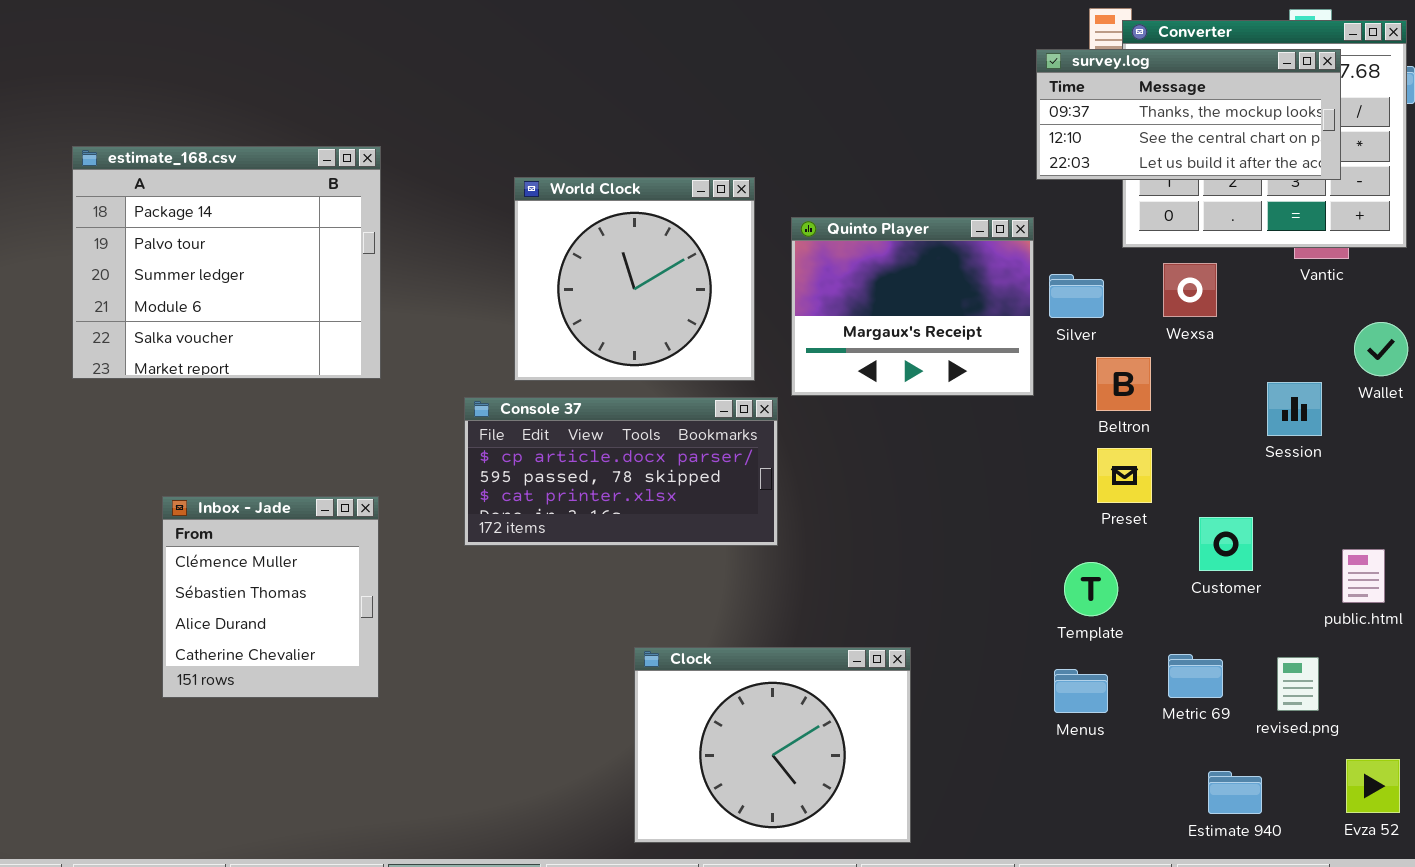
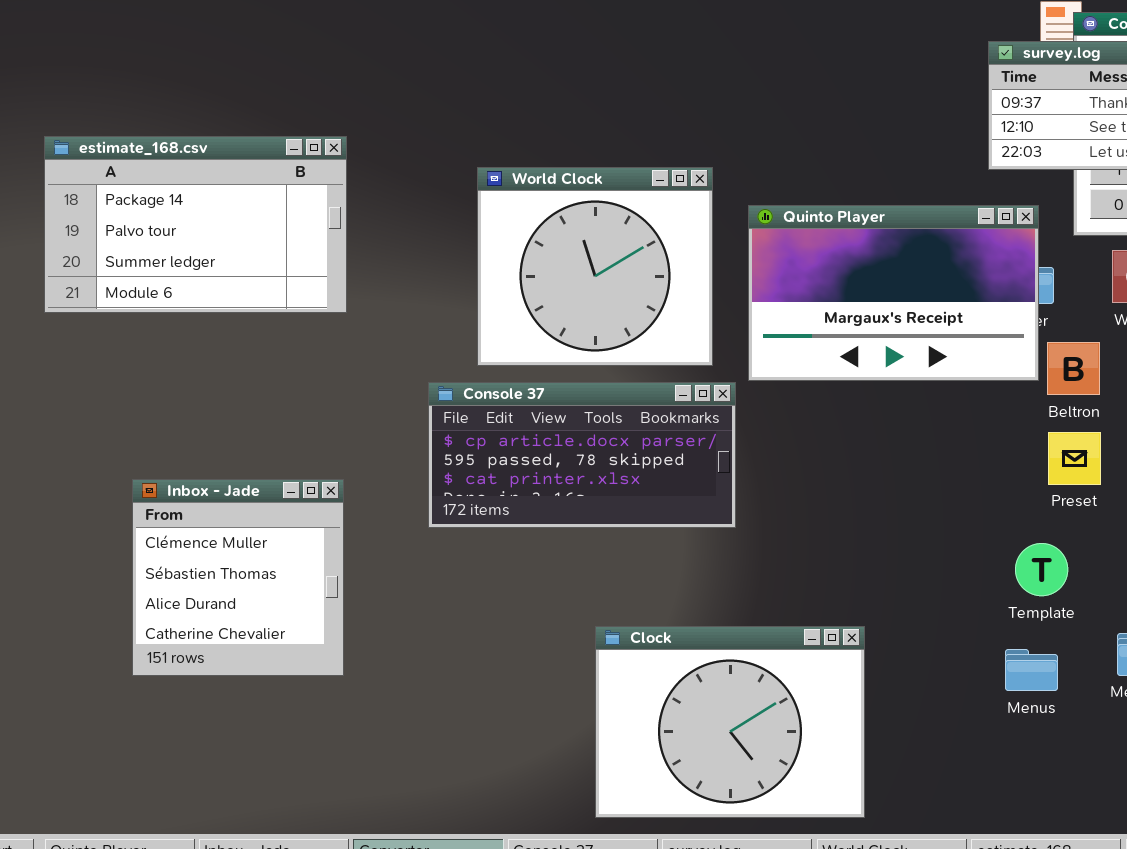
estimate_168.csv: [72,146,381,379] -> [44,136,347,313], resized
Quinto Player: [791,217,1034,396] -> [748,205,1039,381], resized

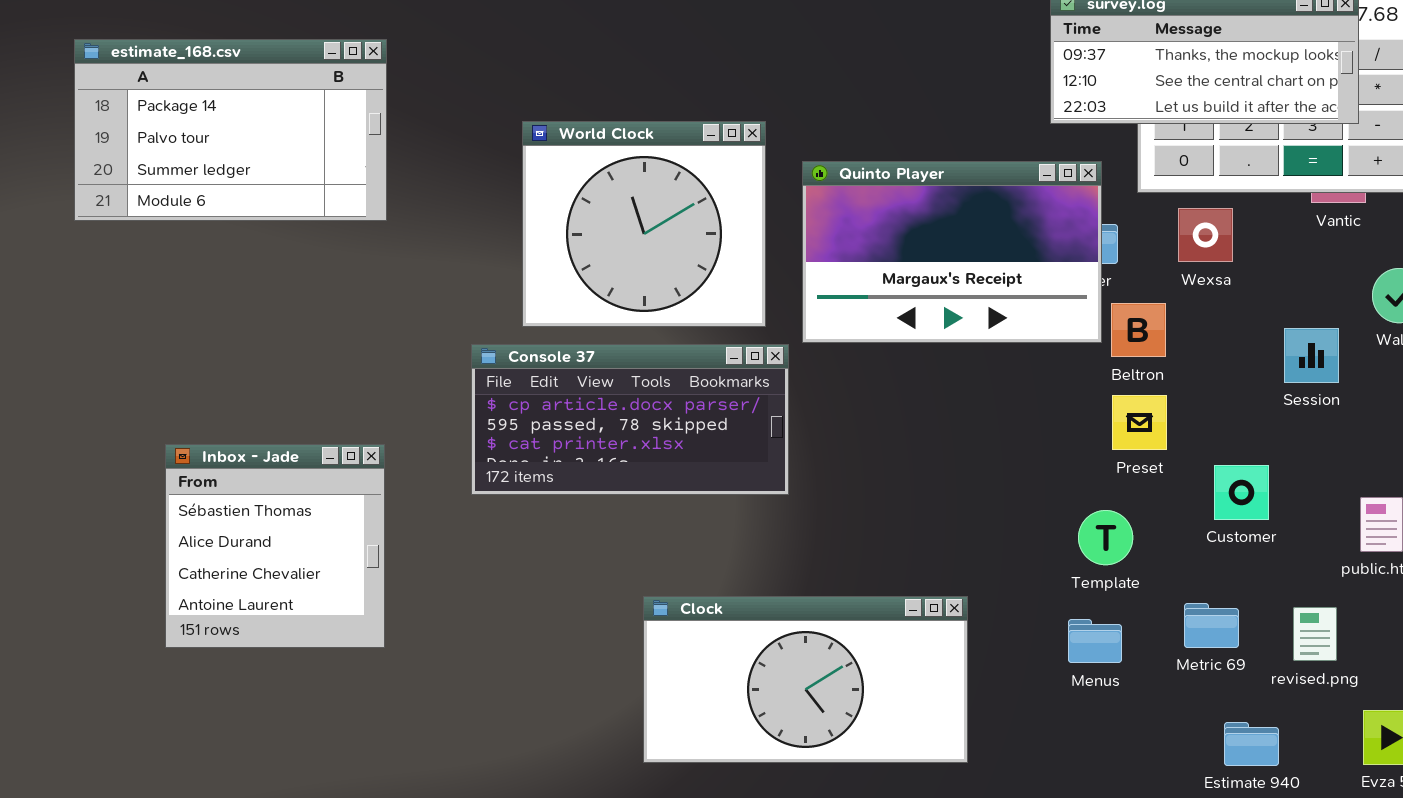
estimate_168.csv: [44,136,347,313] -> [74,39,387,221], moved
Inbox - Jade: [132,479,344,676] -> [165,444,385,648], scrolled down 1 row
Clock: [595,626,865,818] -> [643,596,968,763], resized

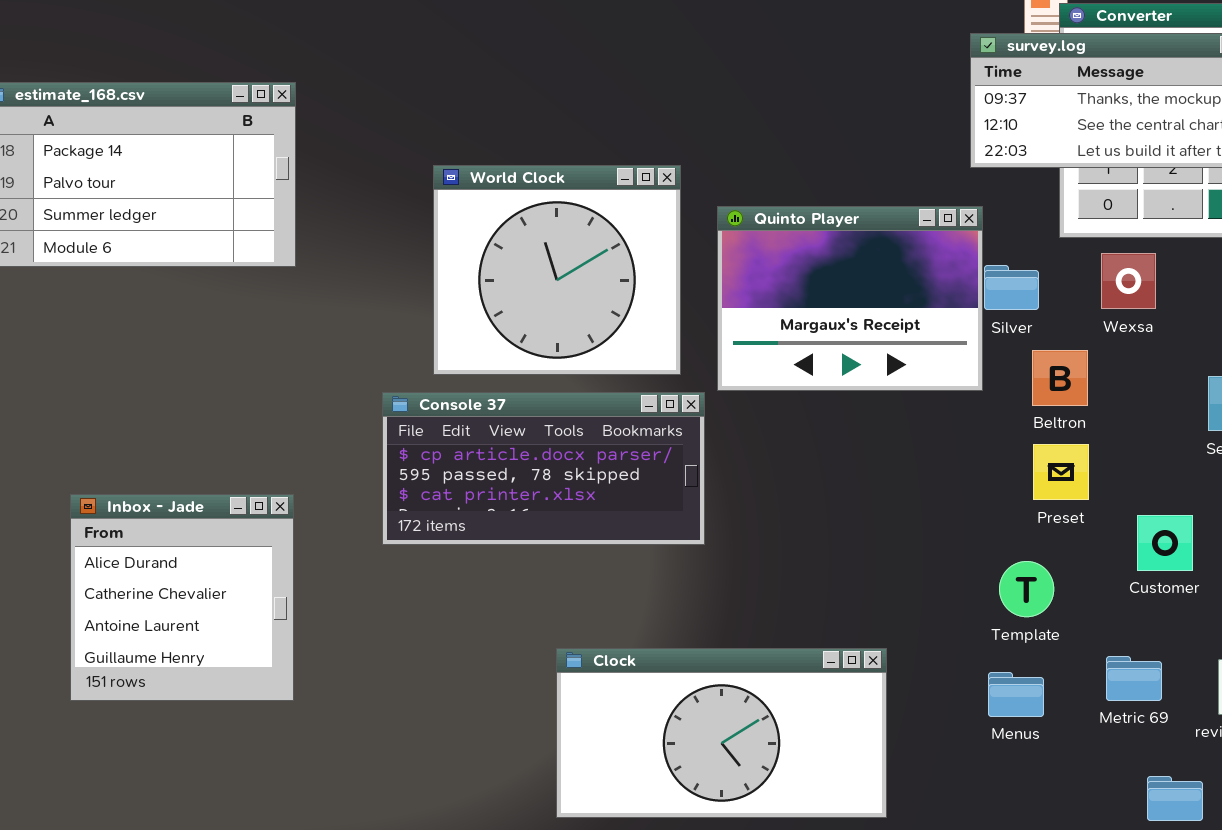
Quinto Player: [802,161,1102,343] -> [717,206,983,391], resized
Inbox - Jade: [165,444,385,648] -> [70,494,294,701], scrolled down 1 row

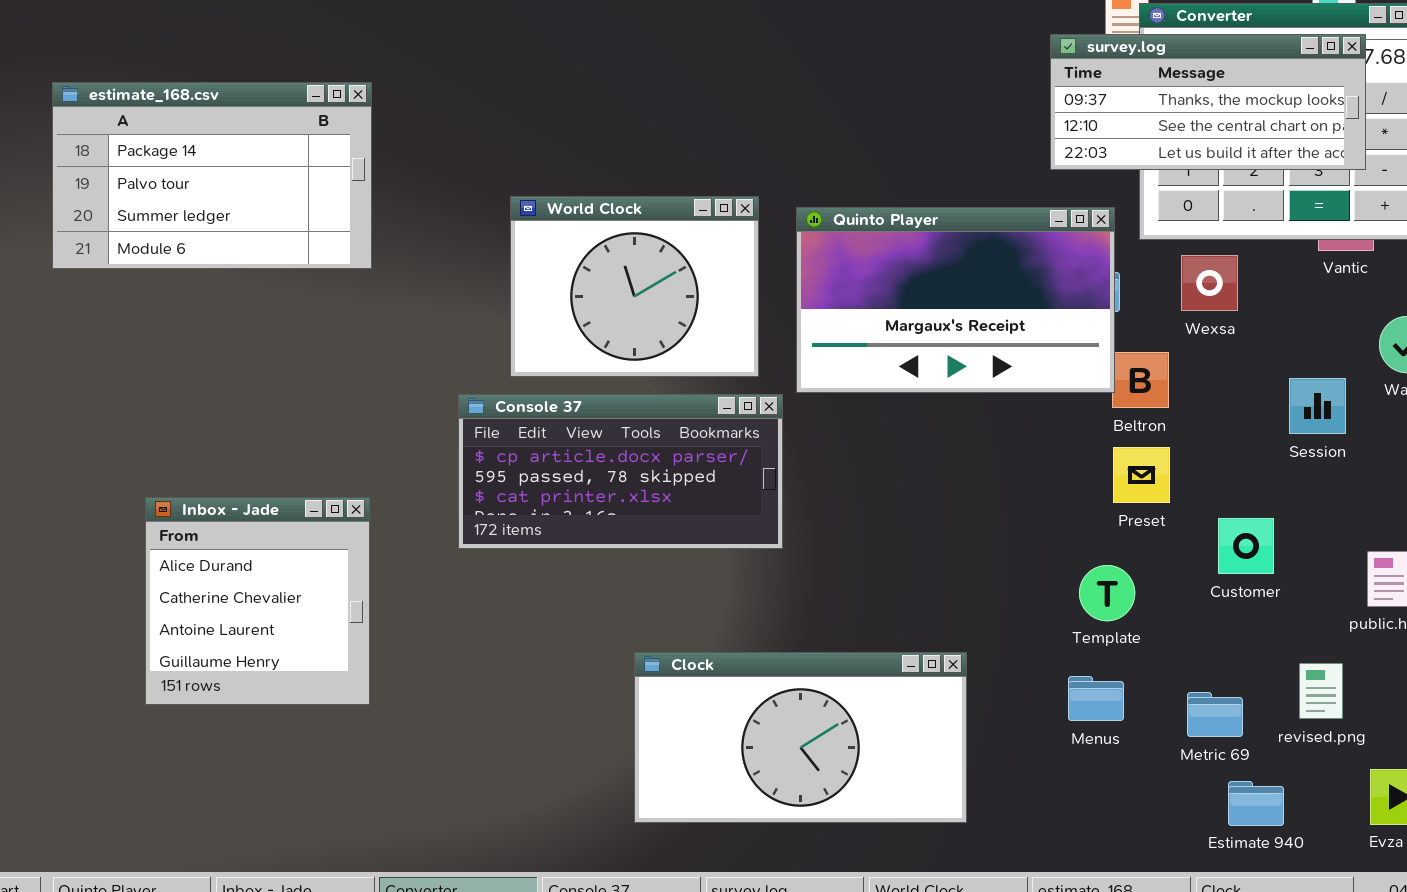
World Clock: [433,165,681,375] -> [510,196,759,377], resized
Quinto Player: [717,206,983,391] -> [796,207,1115,393], resized
Metric 69: [1106,656,1162,701] -> [1187,692,1243,737], moved

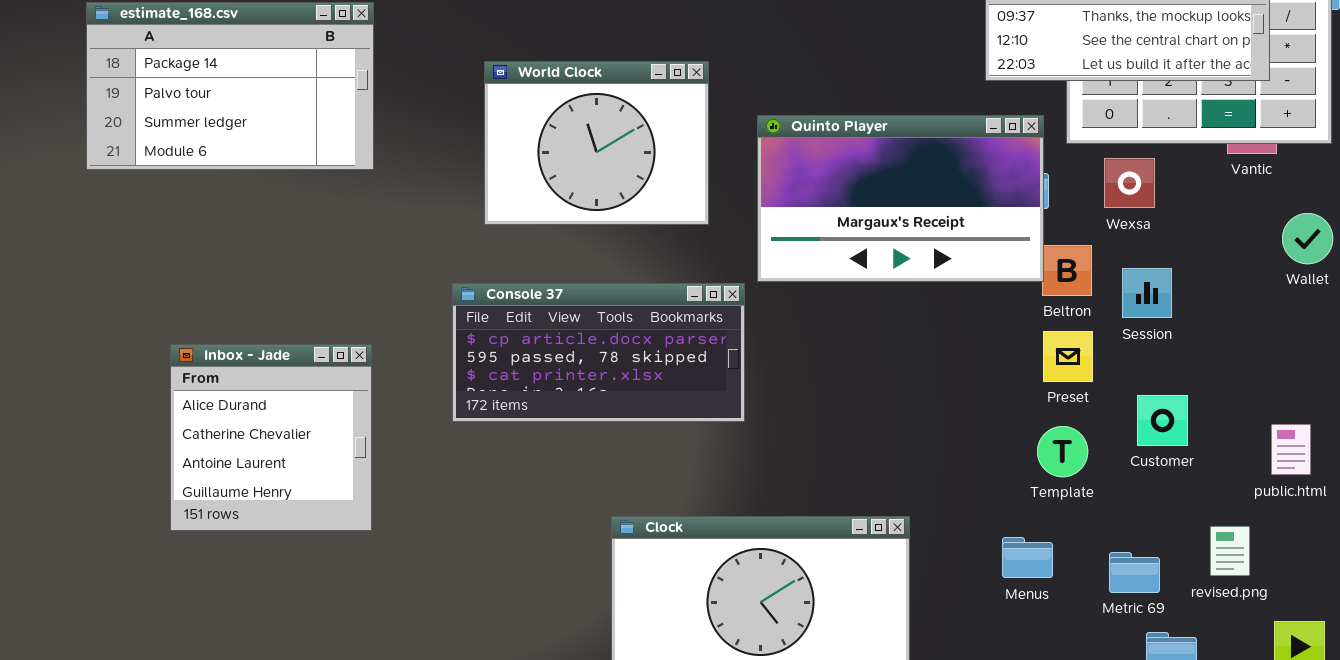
World Clock: [510,196,759,377] -> [484,61,709,225], moved
Session: [1289,378,1346,434] -> [1122,268,1172,318], moved
Inbox - Jade: [145,497,370,705] -> [170,344,372,531], moved
Template: [1079,565,1135,621] -> [1037,426,1088,477], moved

